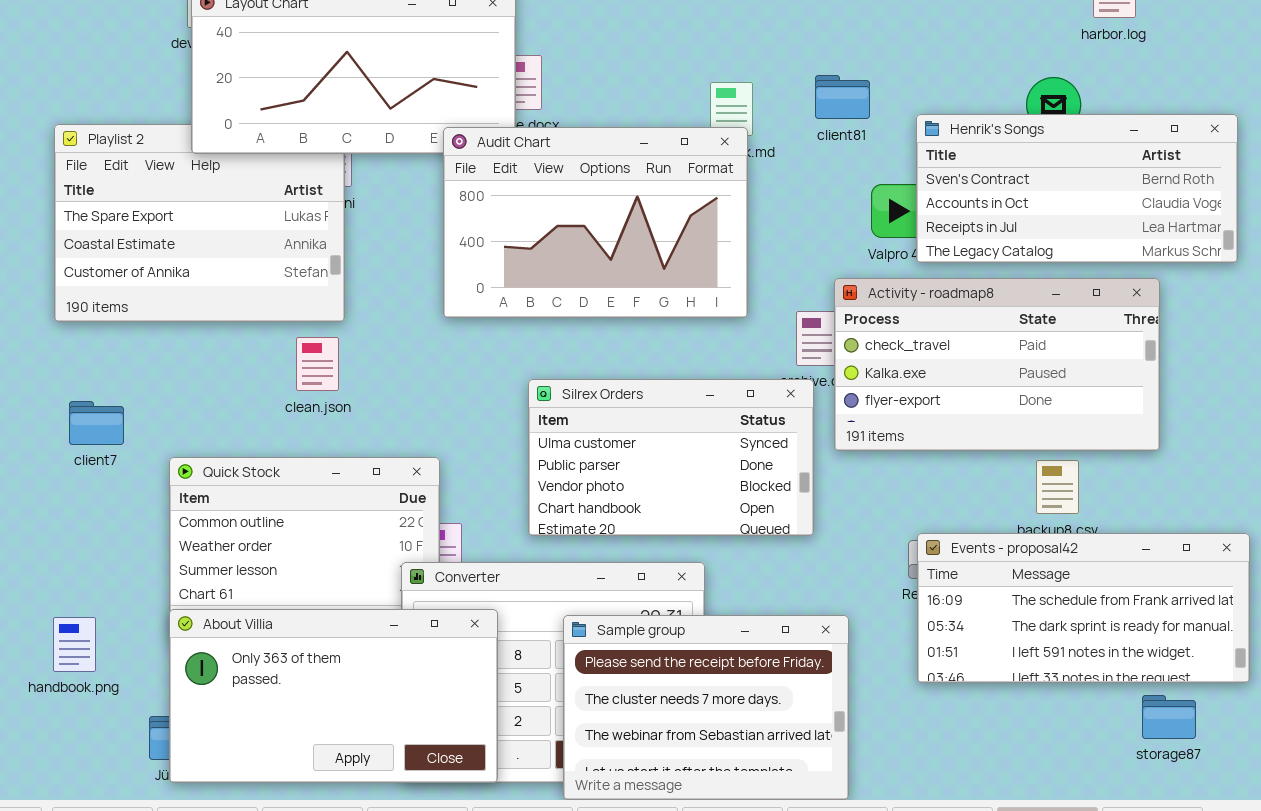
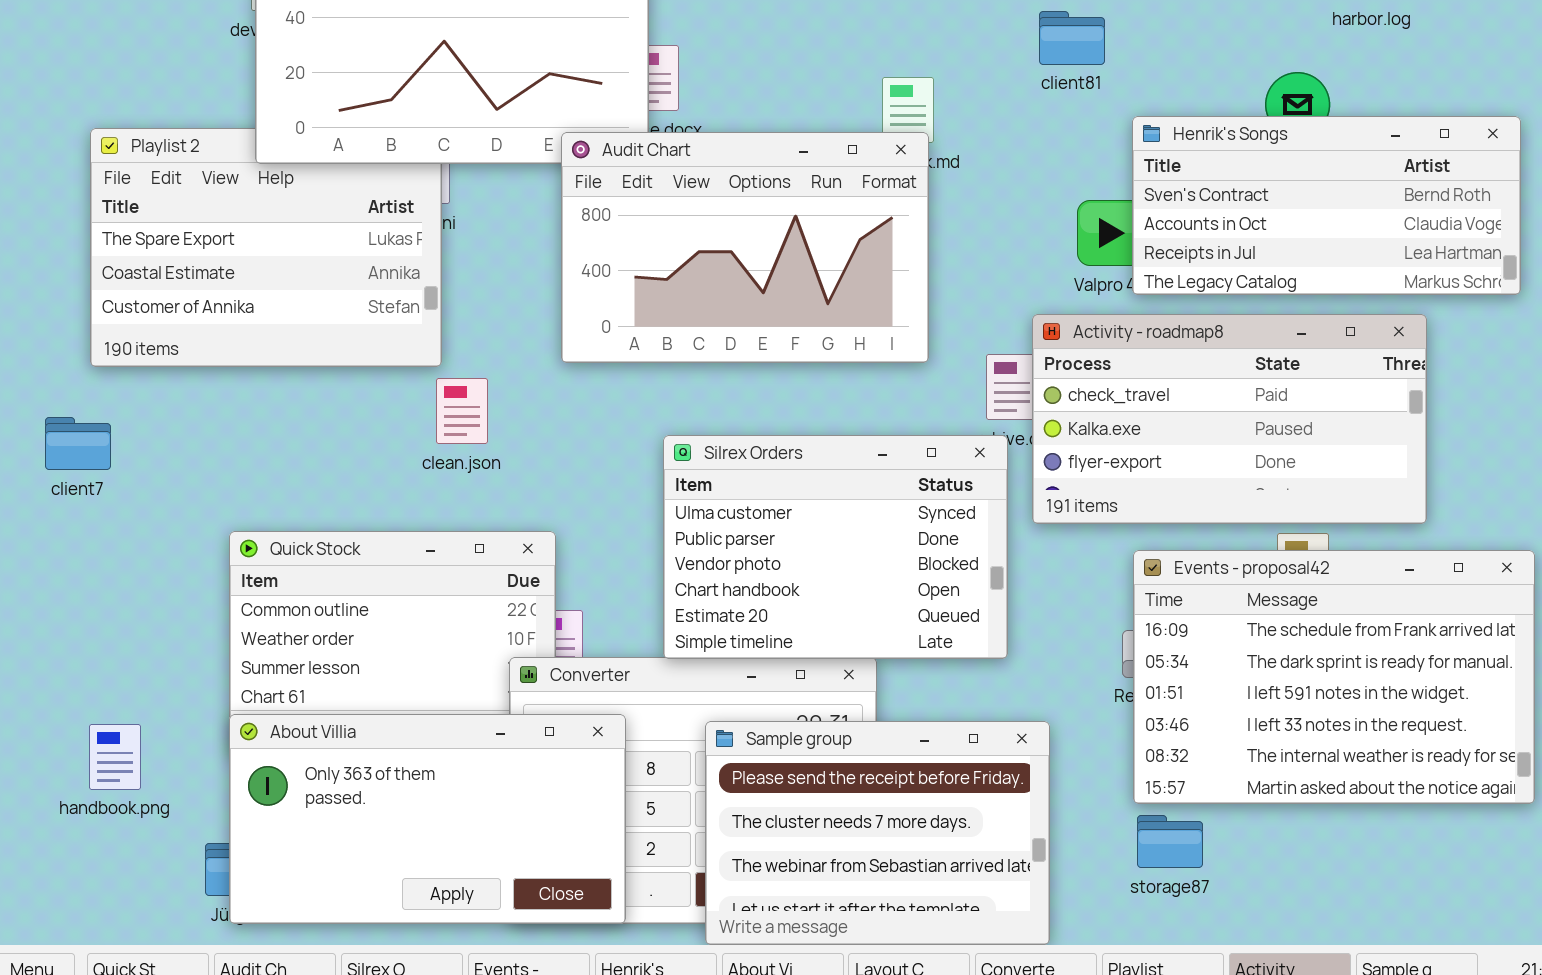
client81: [815,75,870,119] -> [1039,11,1105,65], moved
clean.json: [296,337,339,391] -> [436,378,488,444], moved
Silrex Orders: [528,379,814,536] -> [663,435,1008,659], resized
client7: [69,401,124,445] -> [45,417,111,470], moved
Events - proposal42: [917,533,1250,683] -> [1133,550,1535,804], resized
storage87: [1142,695,1196,739] -> [1137,815,1203,868], moved

